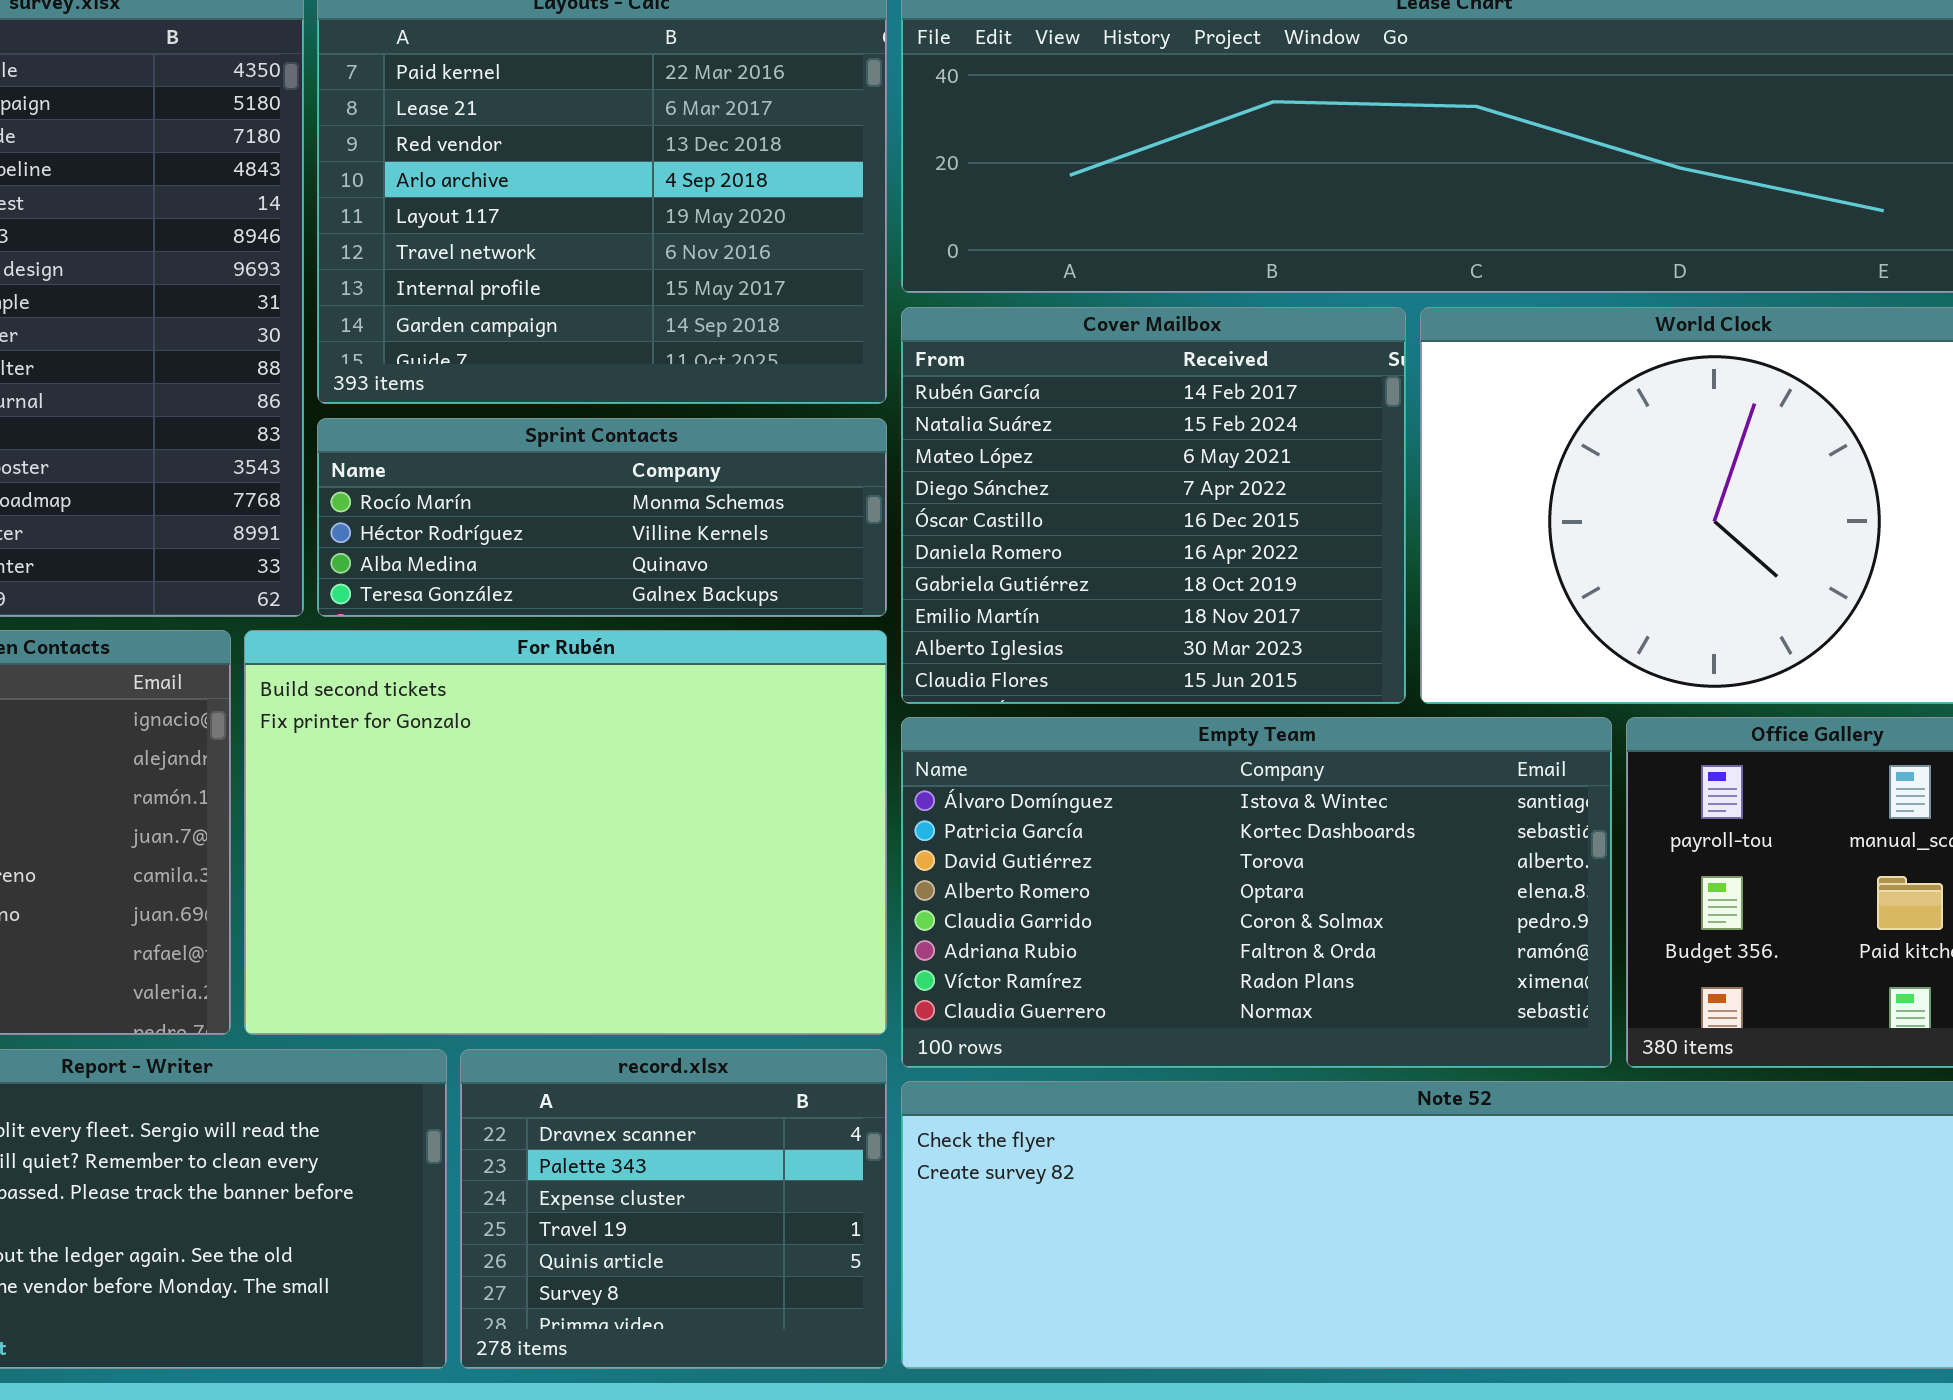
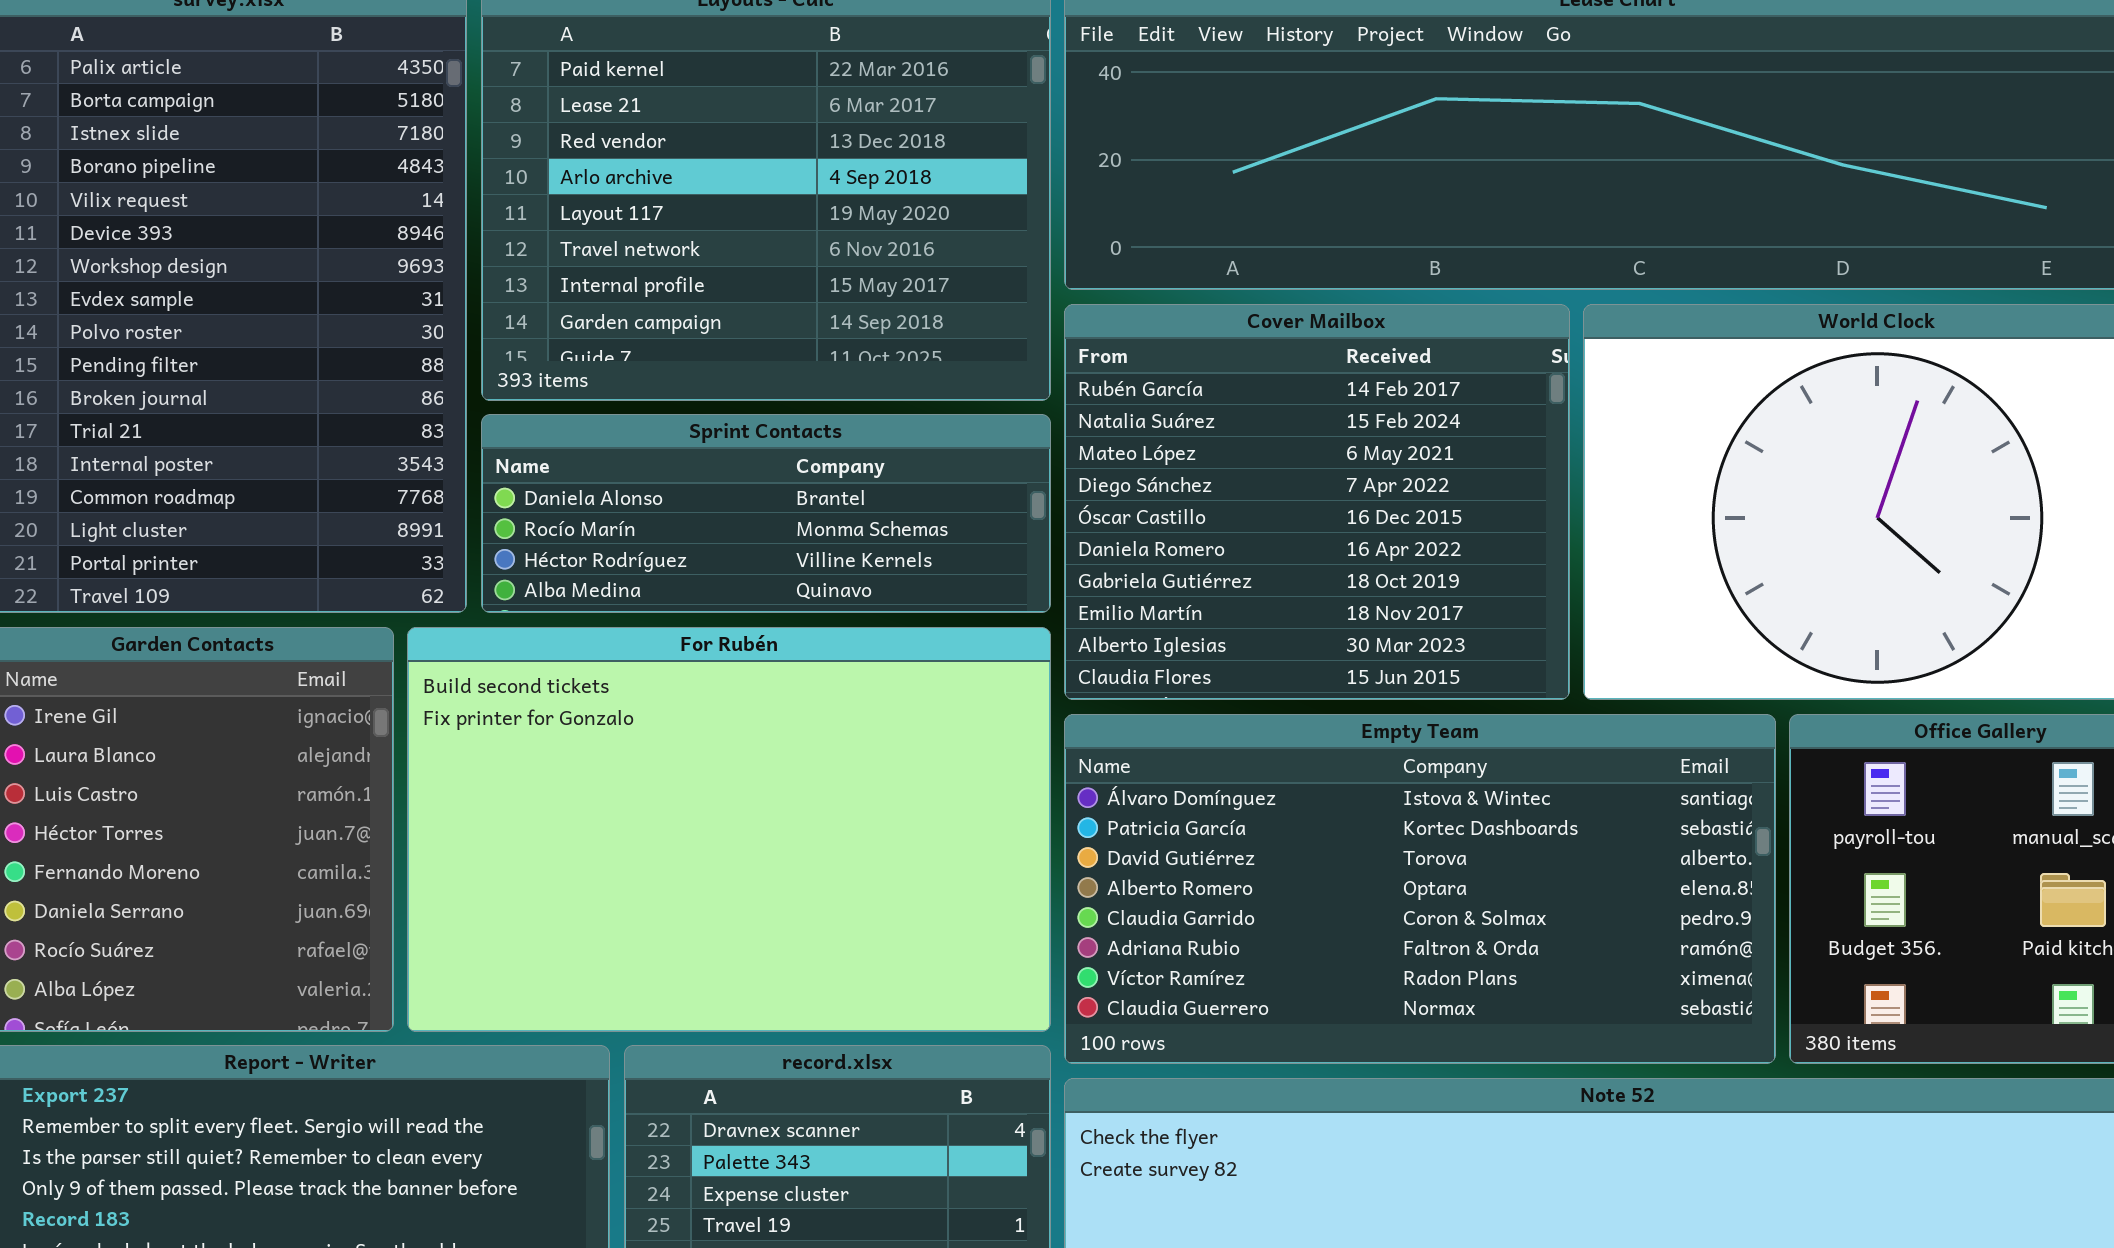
Sprint Contacts: [317,418,887,617] -> [481,414,1051,613], scrolled up 1 row

